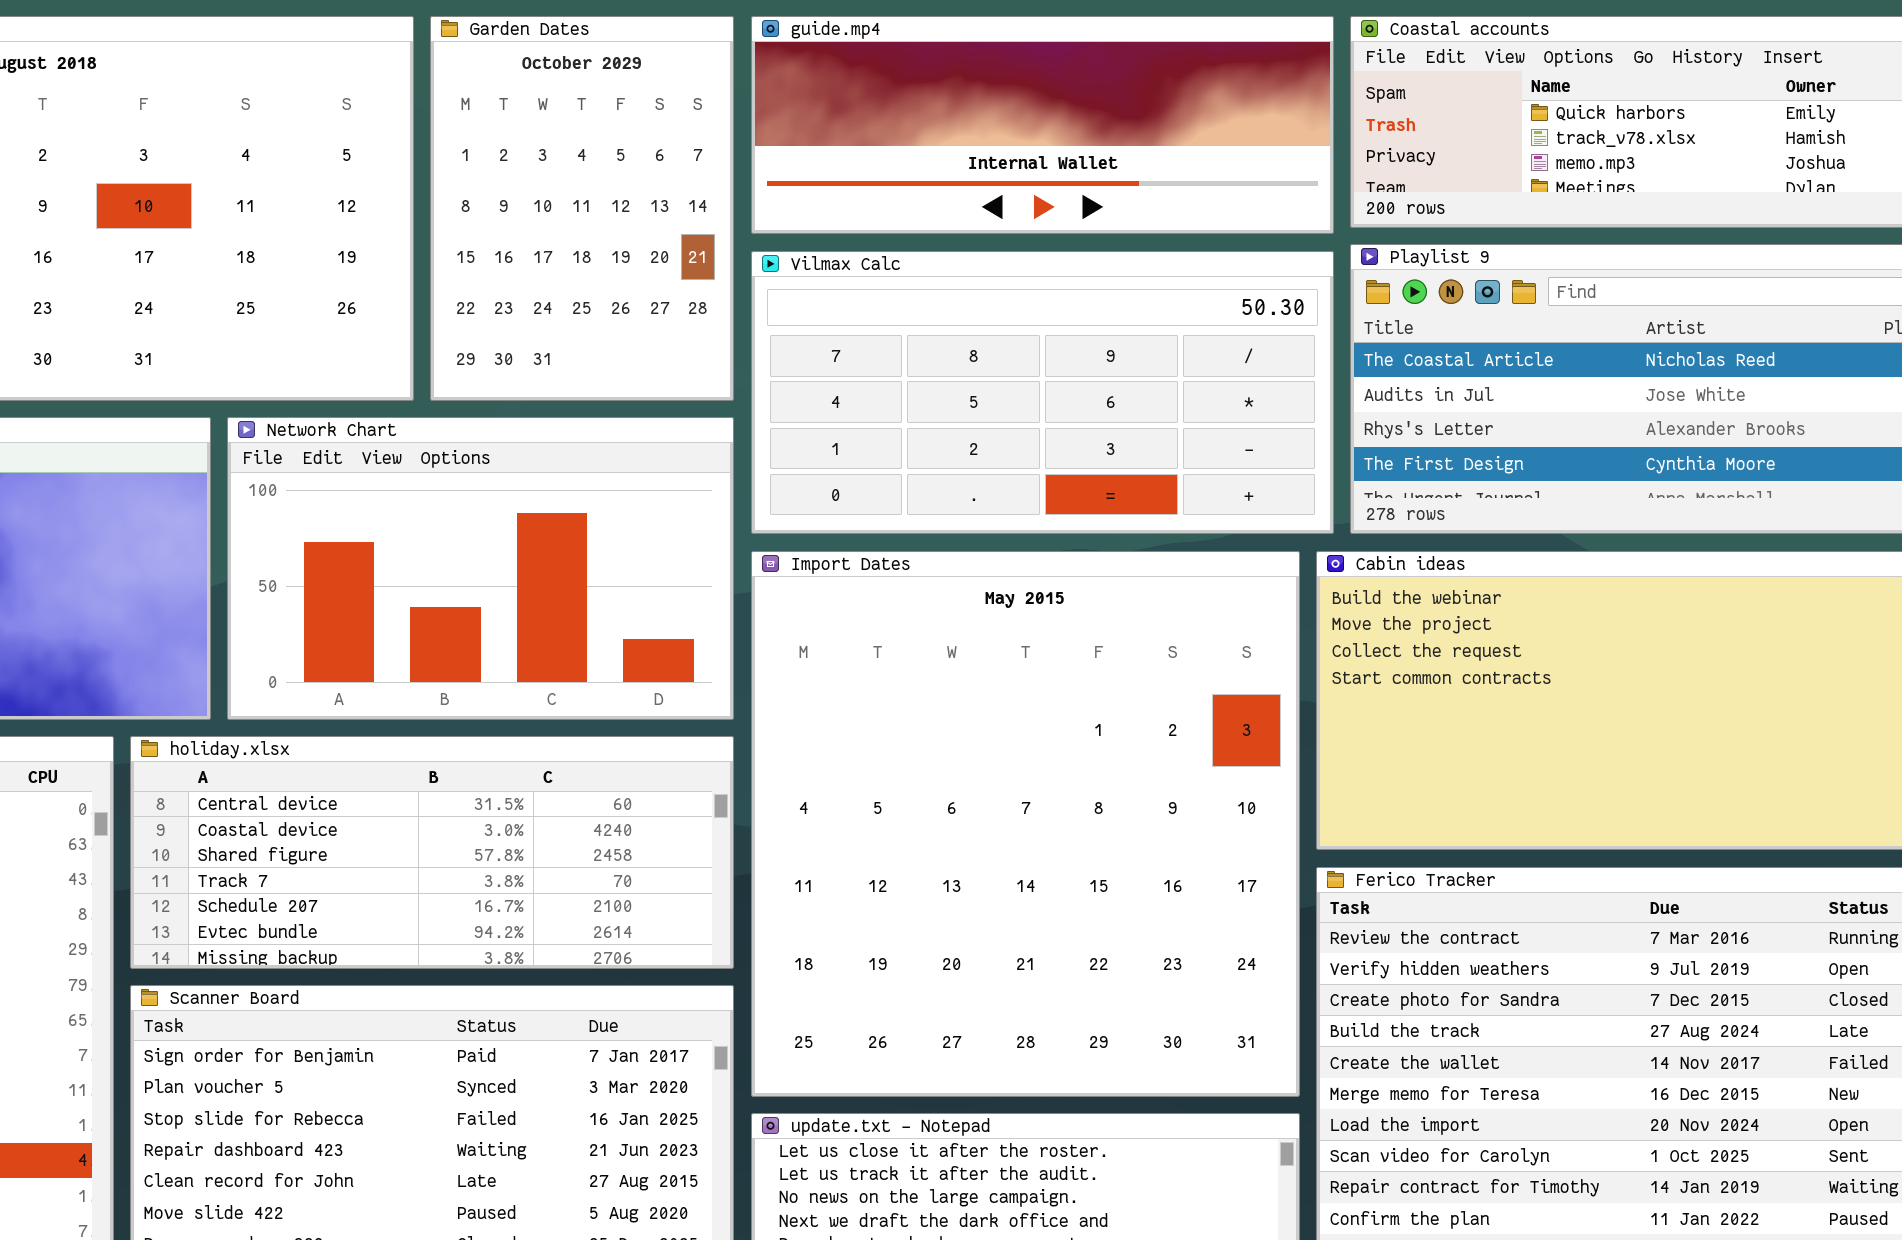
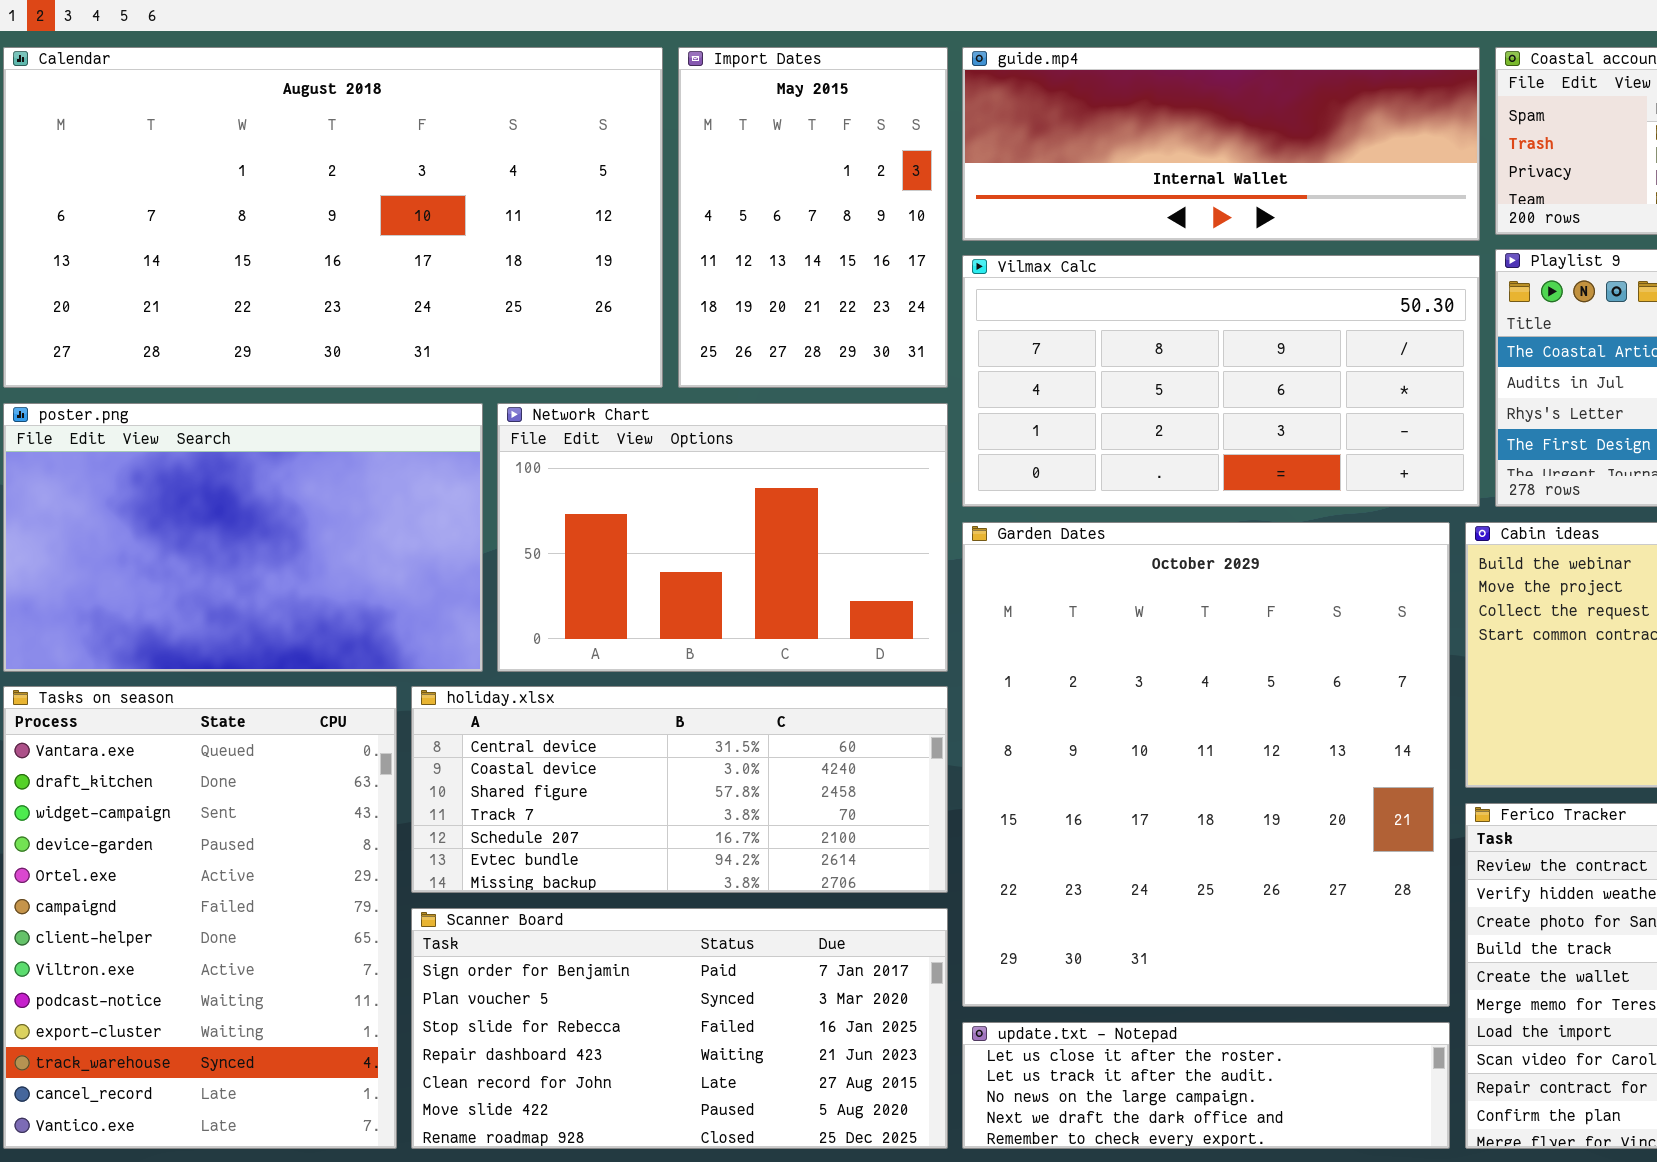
Garden Dates: [430,16,734,401] -> [962,522,1450,1007], moved, resized
Import Dates: [751,551,1300,1097] -> [678,47,948,388], moved, resized

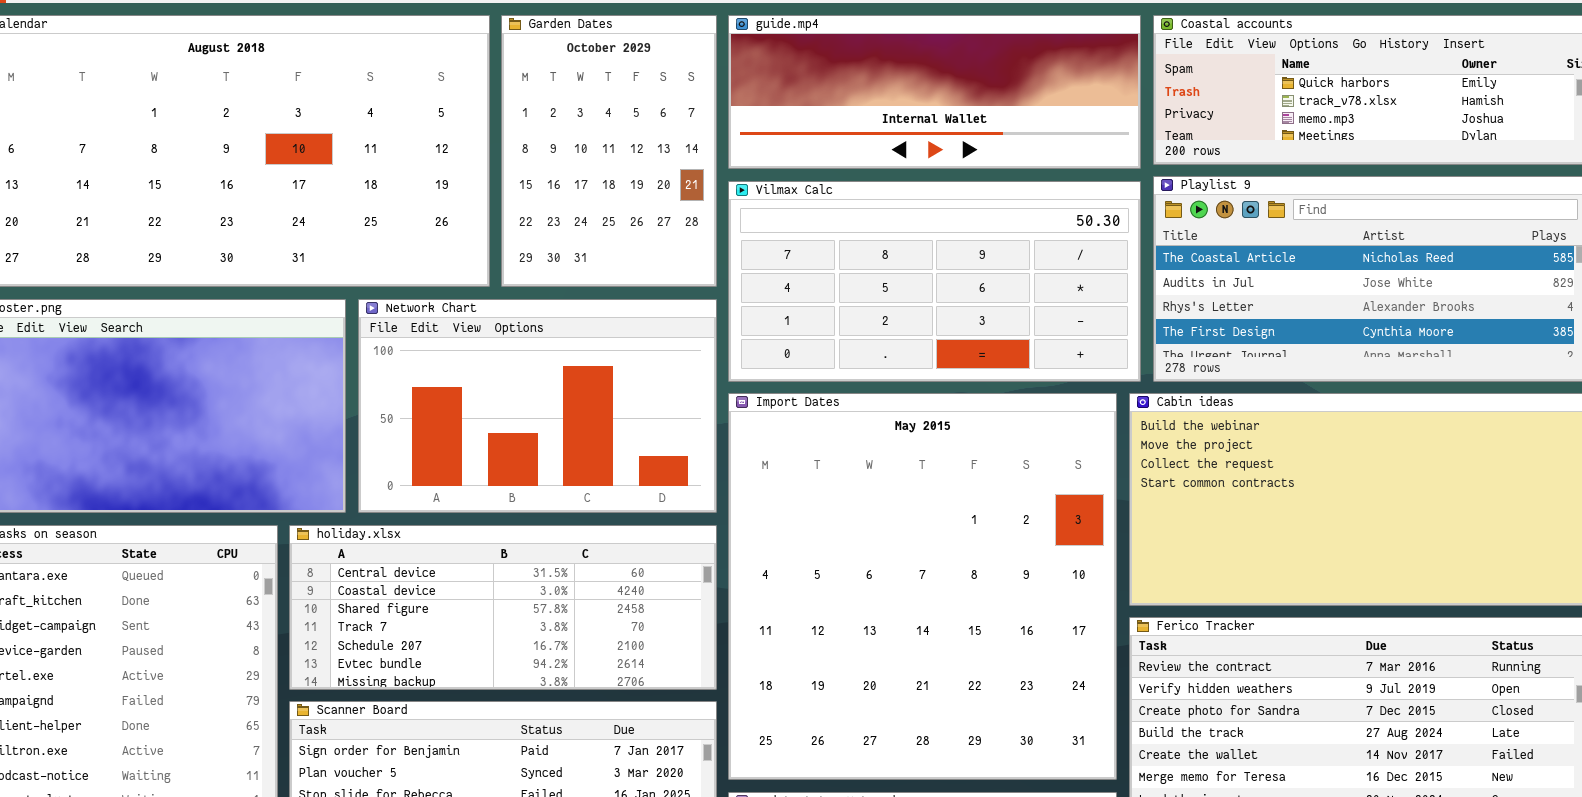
Import Dates: [678,47,948,388] -> [728,393,1117,780], moved, resized
Garden Dates: [962,522,1450,1007] -> [501,15,717,287], moved, resized

